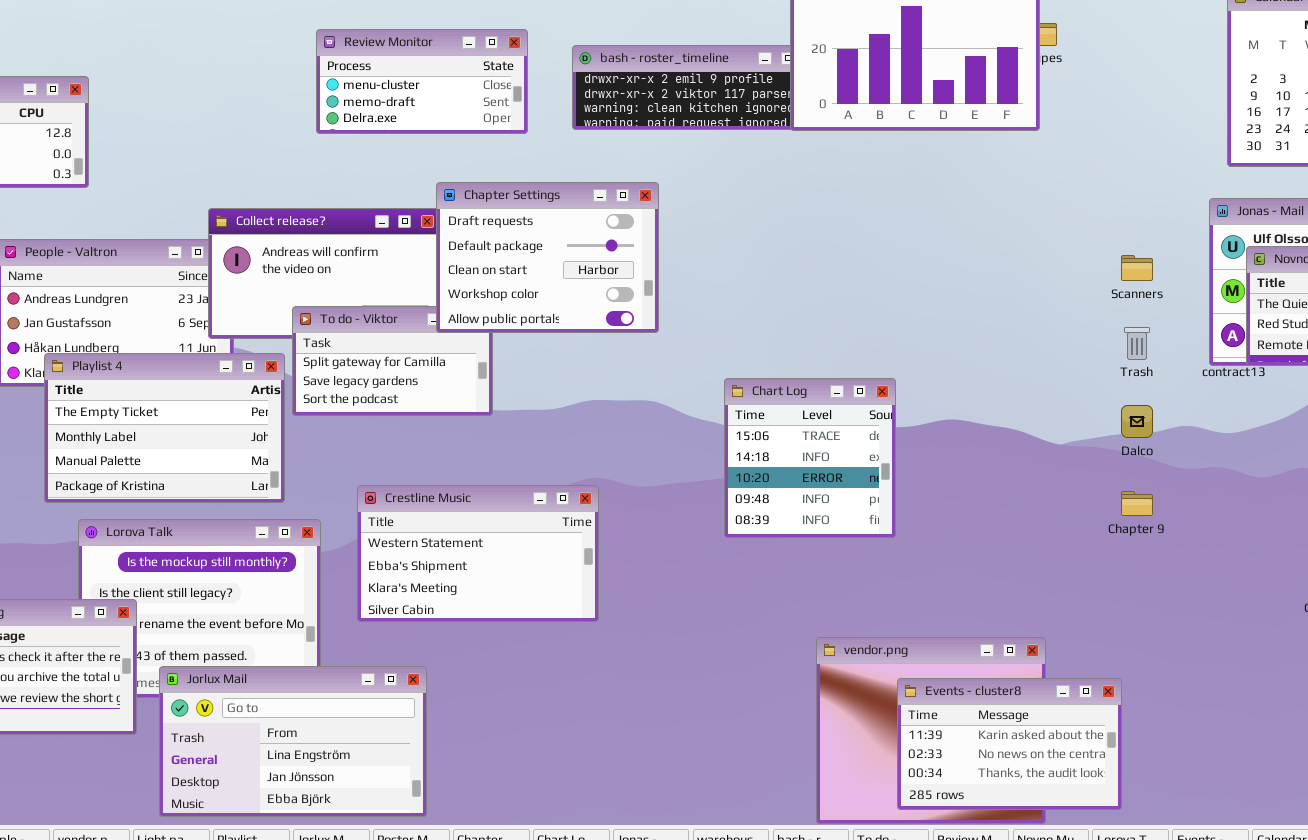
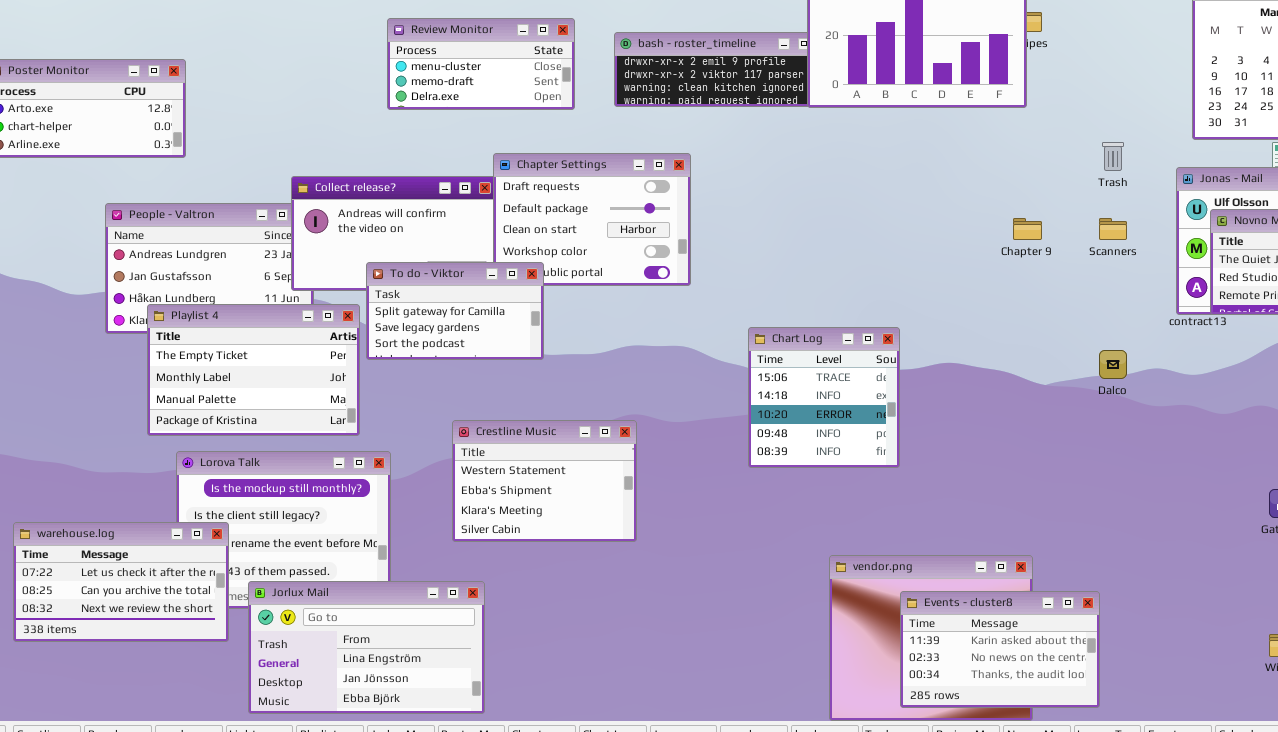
To do - Viktor: [292,306,493,416] -> [366,262,544,360], raised
Trash: [1124,327,1150,360] -> [1102,142,1124,171], moved
Crestline Music: [357,485,599,622] -> [452,420,637,542], resized
Chapter 9: [1121,491,1153,516] -> [1013,218,1042,240], moved

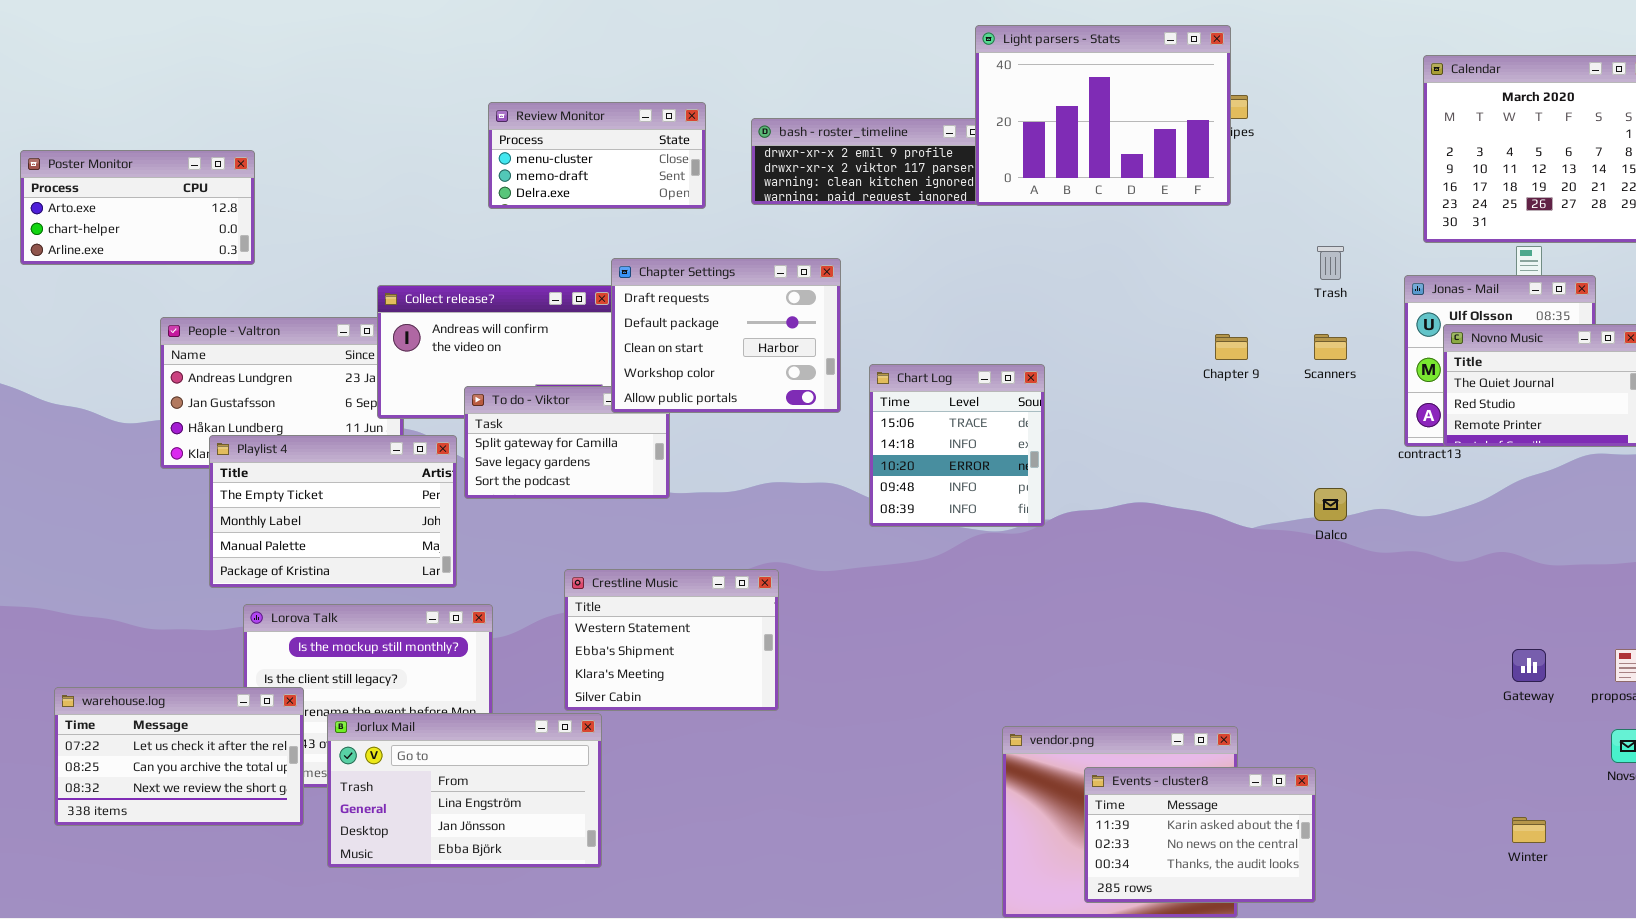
Chapter Settings: [493,153,691,286] -> [611,258,841,413], raised
Chart Log: [748,327,900,468] -> [869,364,1045,527], moved
Jorlux Mail: [248,581,485,714] -> [327,713,602,868], moved

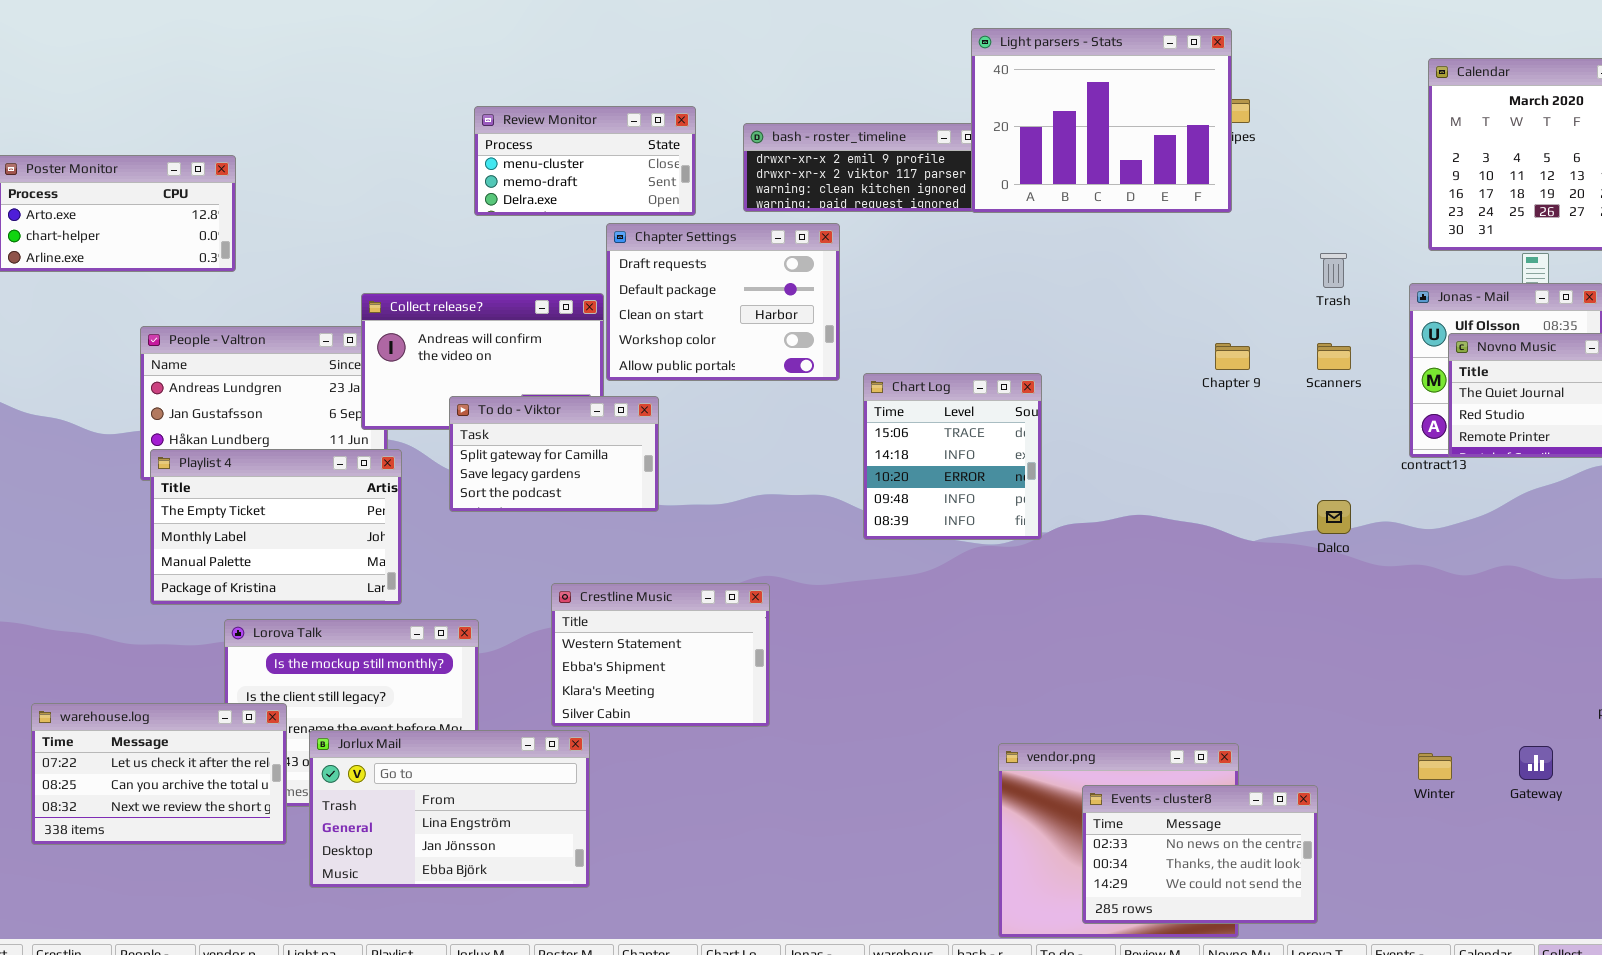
Chapter Settings: [611,258,841,413] -> [606,223,840,381], moved
Playlist 4: [209,435,457,588] -> [150,449,402,605], moved
Gateway: [1512,649,1546,682] -> [1519,746,1553,780], moved
Events - cluster8: [1084,767,1316,903] -> [1082,785,1318,924], scrolled down 1 row
Winter: [1512,817,1546,843] -> [1418,753,1452,780], moved

